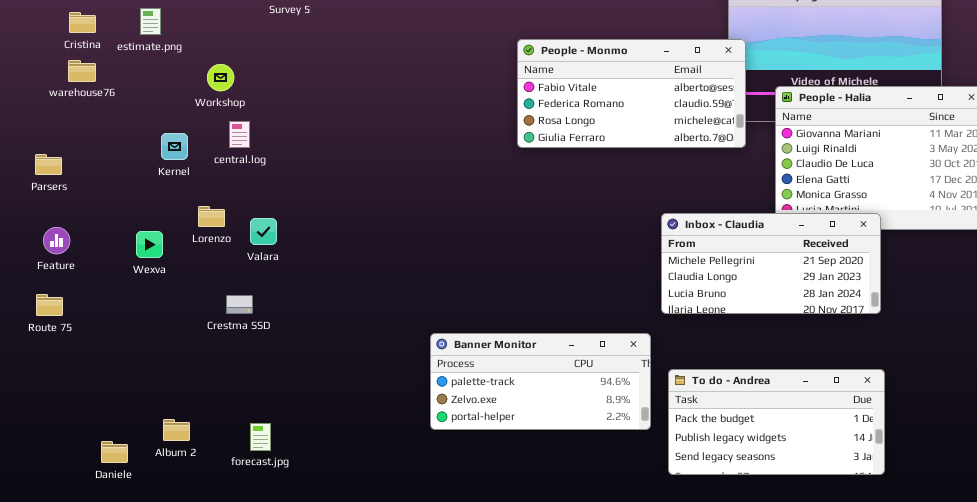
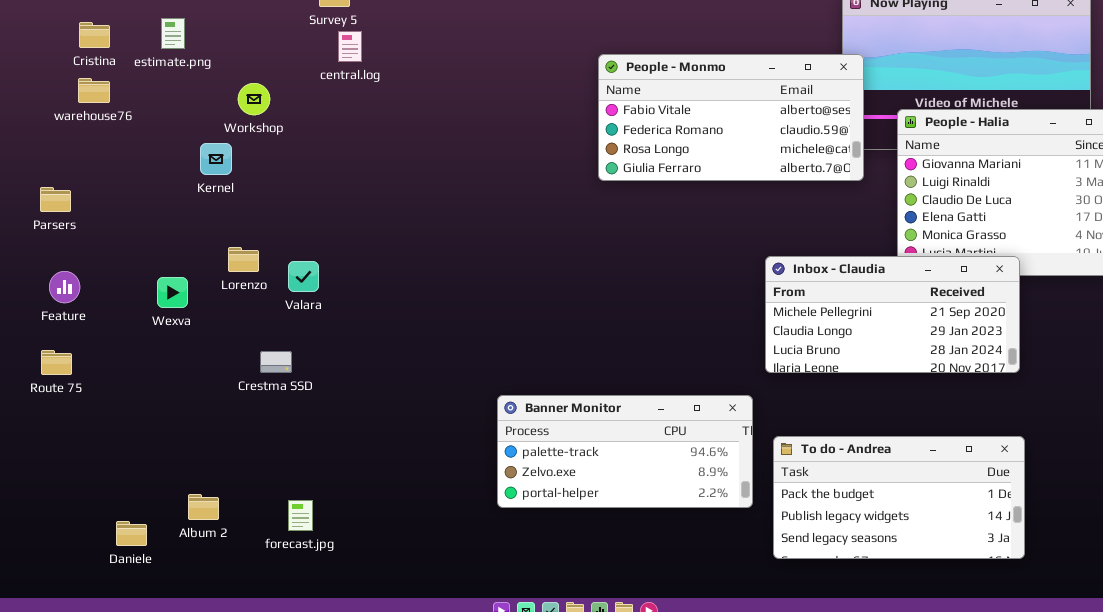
central.log: [229,121,250,148] -> [338,31,362,62], moved
Kernel: [161,133,188,160] -> [200,143,232,175], moved

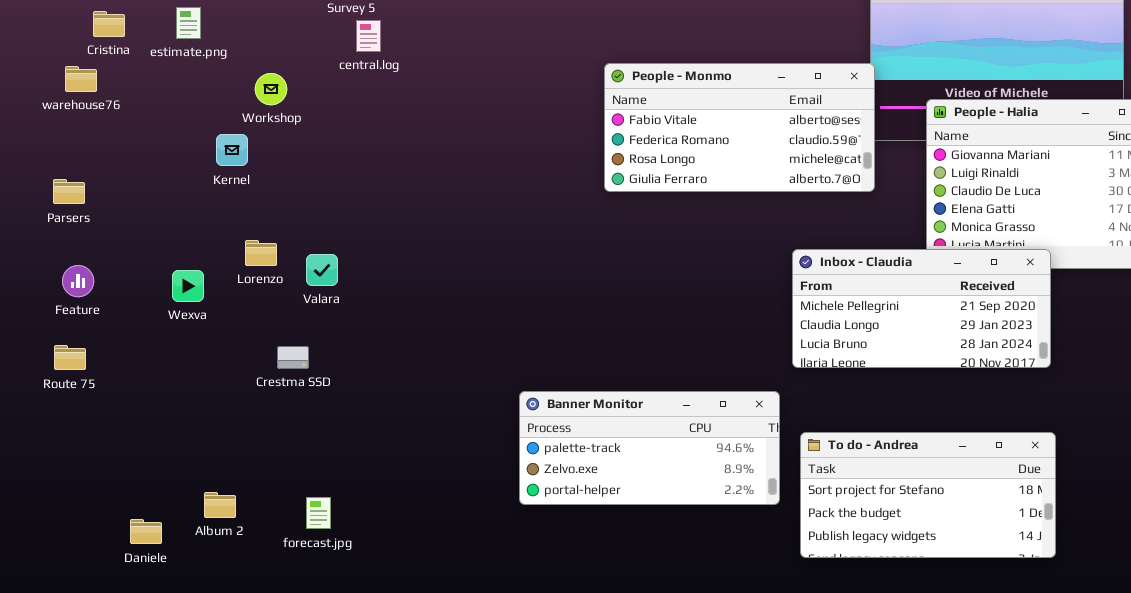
People - Monmo: [598,54,864,181] -> [604,63,875,192], moved
warehouse76: [78,78,110,103] -> [65,66,97,92], moved
To do - Andrea: [773,436,1025,559] -> [800,432,1056,558], scrolled up 1 row

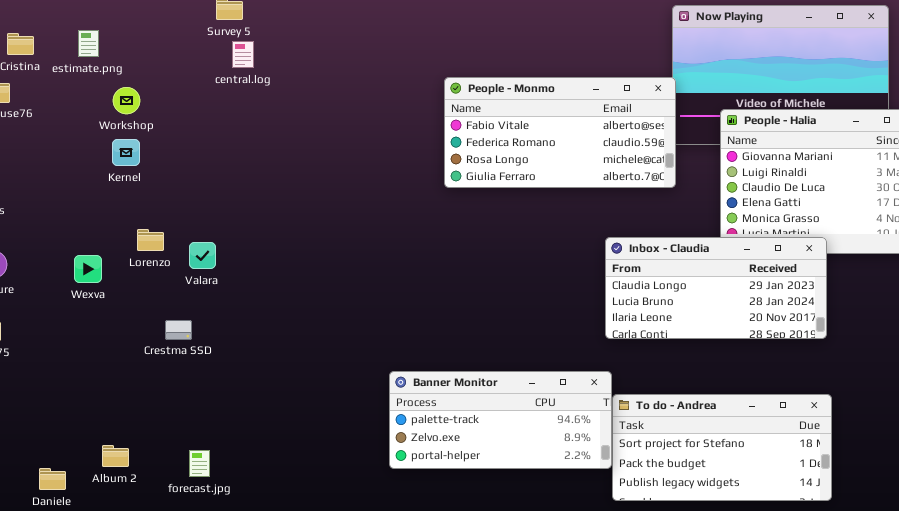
Workshop: [255,73,287,105] -> [113,87,140,114], moved
Inbox - Claudia: [792,249,1051,368] -> [605,237,827,339], scrolled down 1 row
Banner Monitor: [519,391,780,505] -> [389,371,612,469], moved

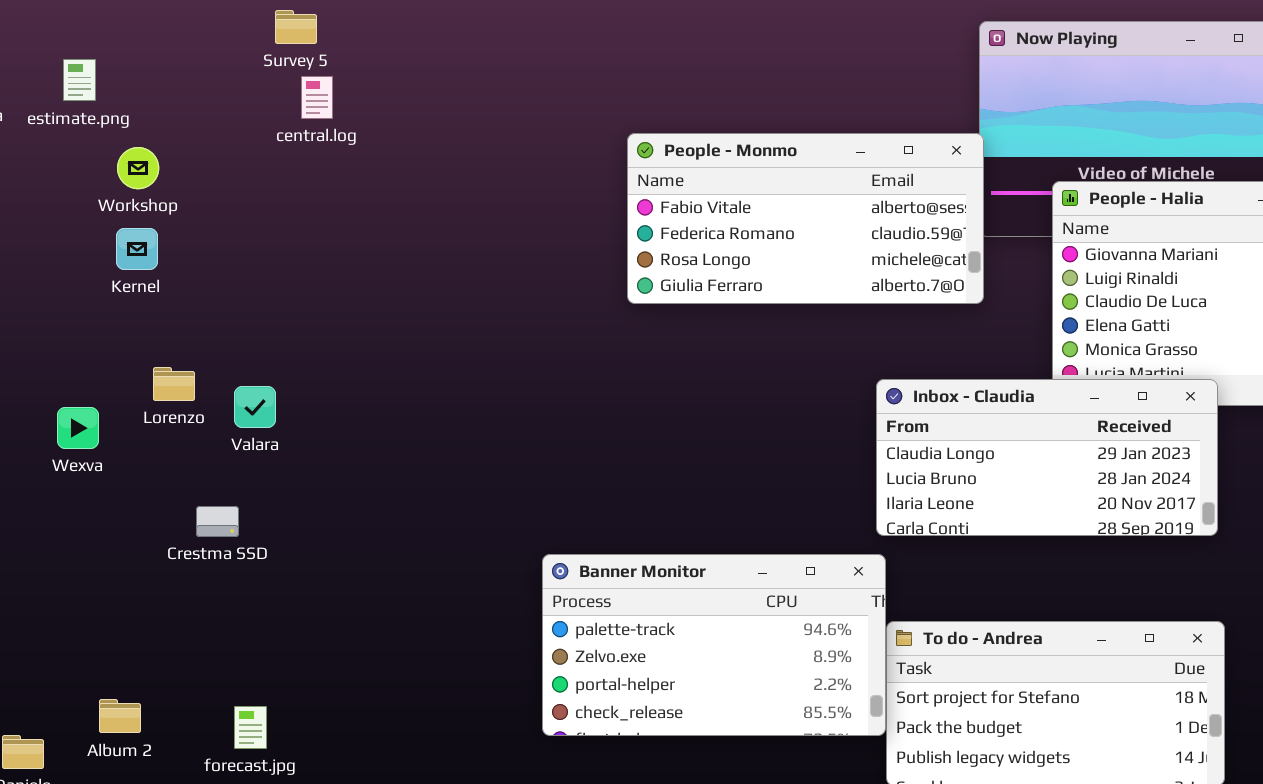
Banner Monitor: [389,371,612,469] -> [542,554,886,736], resized

